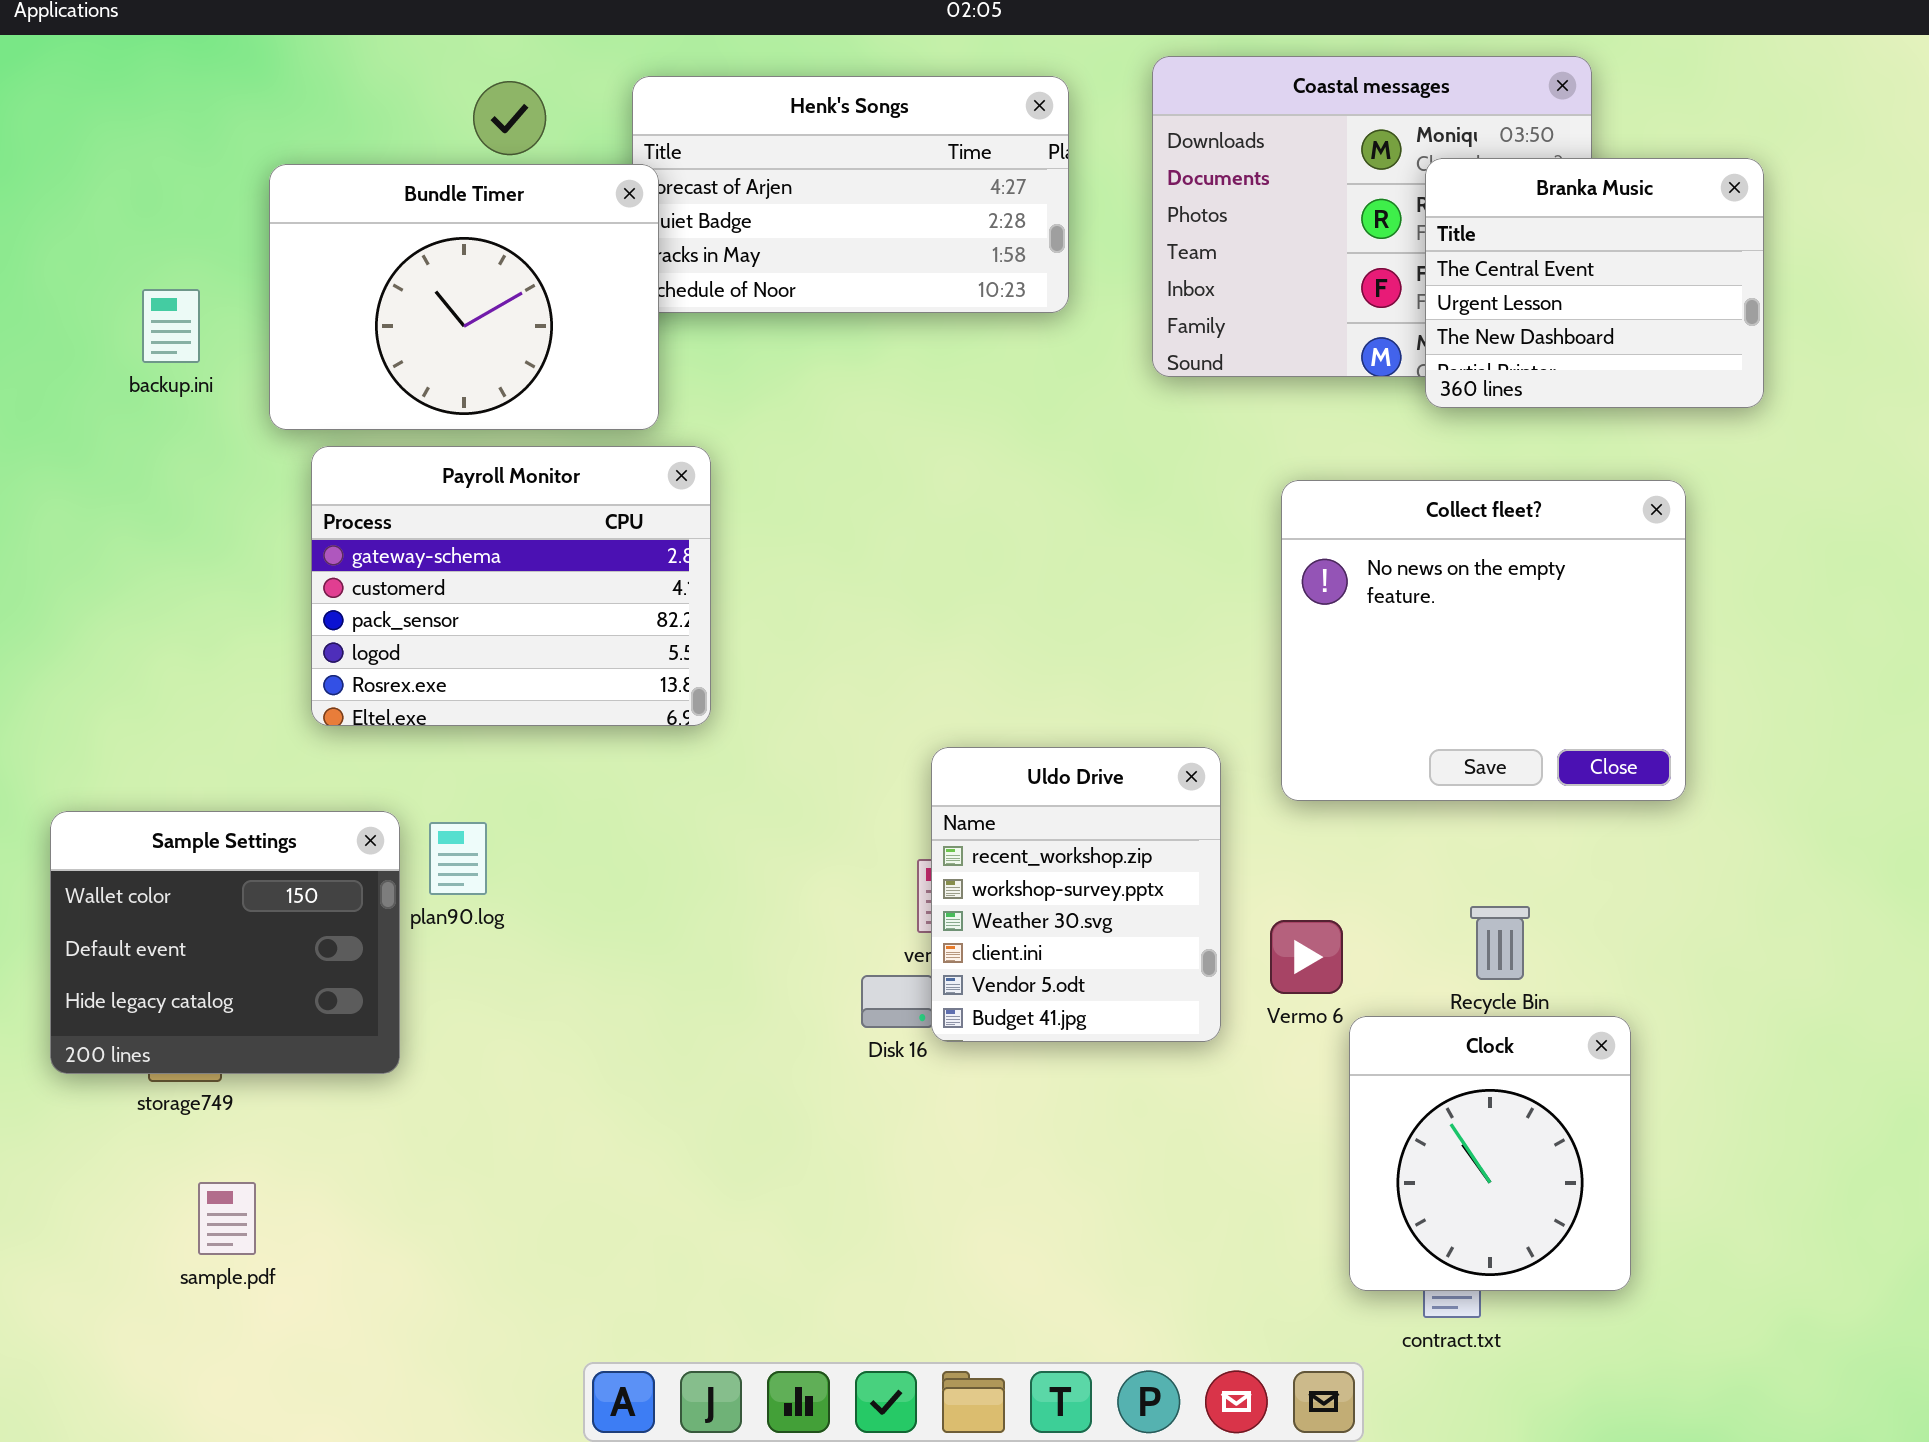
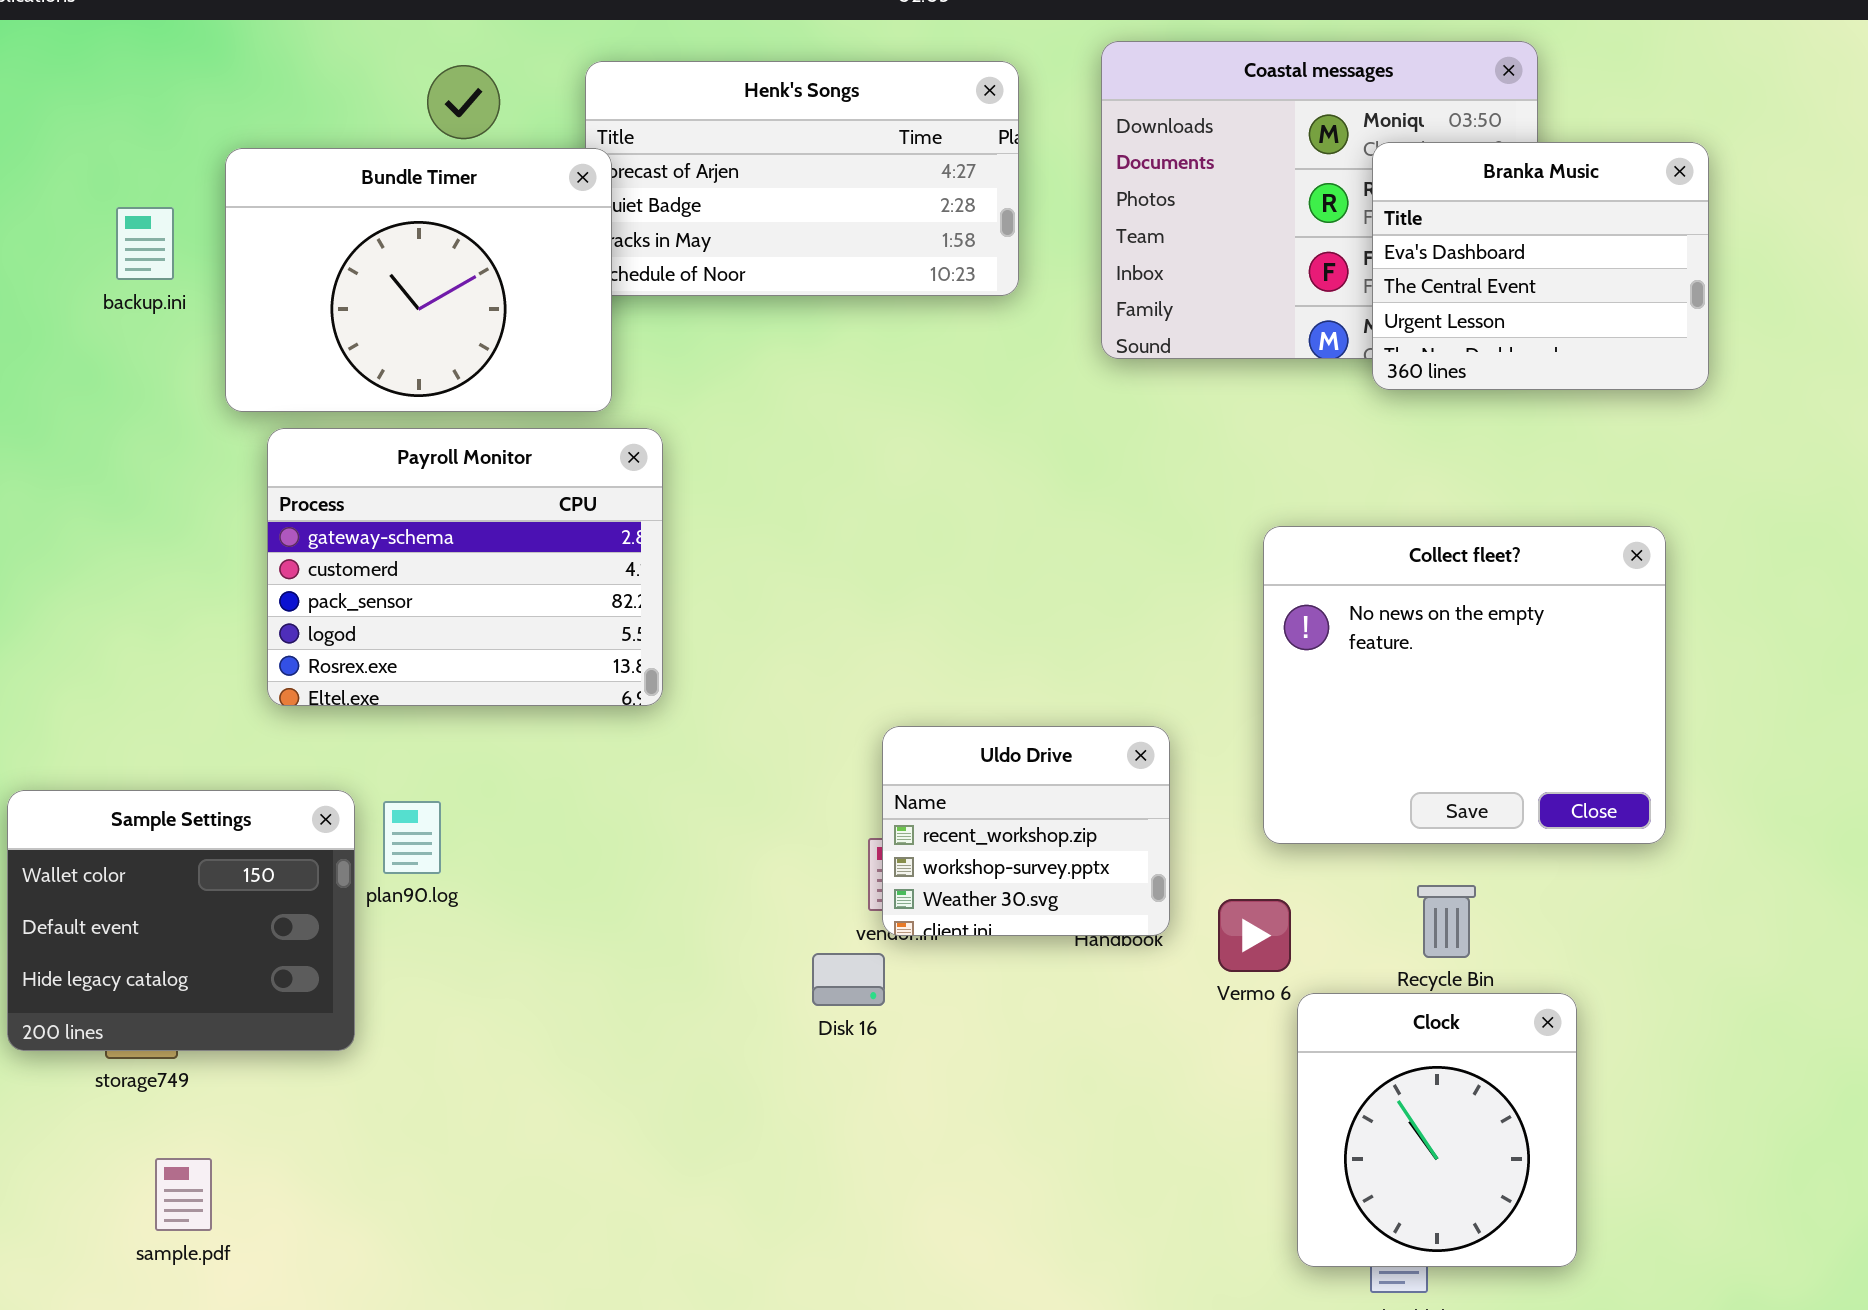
Branka Music: [1425,158,1764,408] -> [1372,142,1709,390], scrolled up 1 row
backup.ini: [142,289,200,363] -> [116,207,174,280], moved
Collect fleet?: [1281,480,1686,801] -> [1263,526,1666,844], moved
Uldo Drive: [931,747,1221,1042] -> [882,726,1170,936], resized

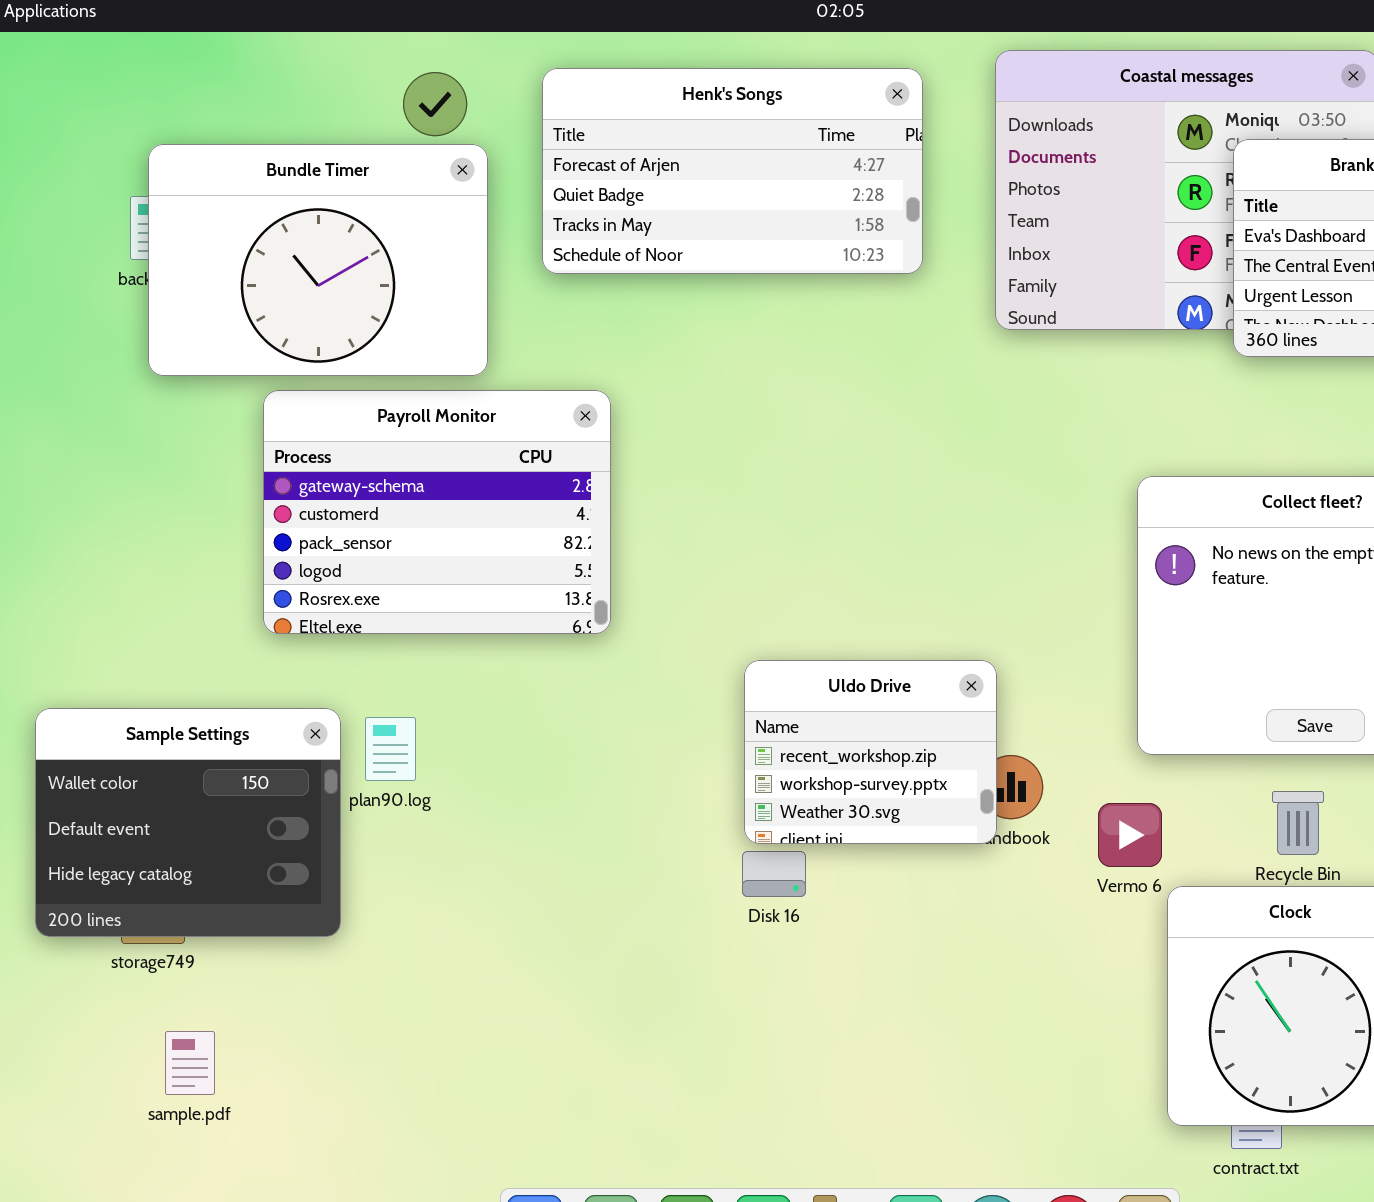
Bundle Timer: [225,148,612,412] -> [148,144,488,376], moved
Uldo Drive: [882,726,1170,936] -> [744,660,997,844], moved

